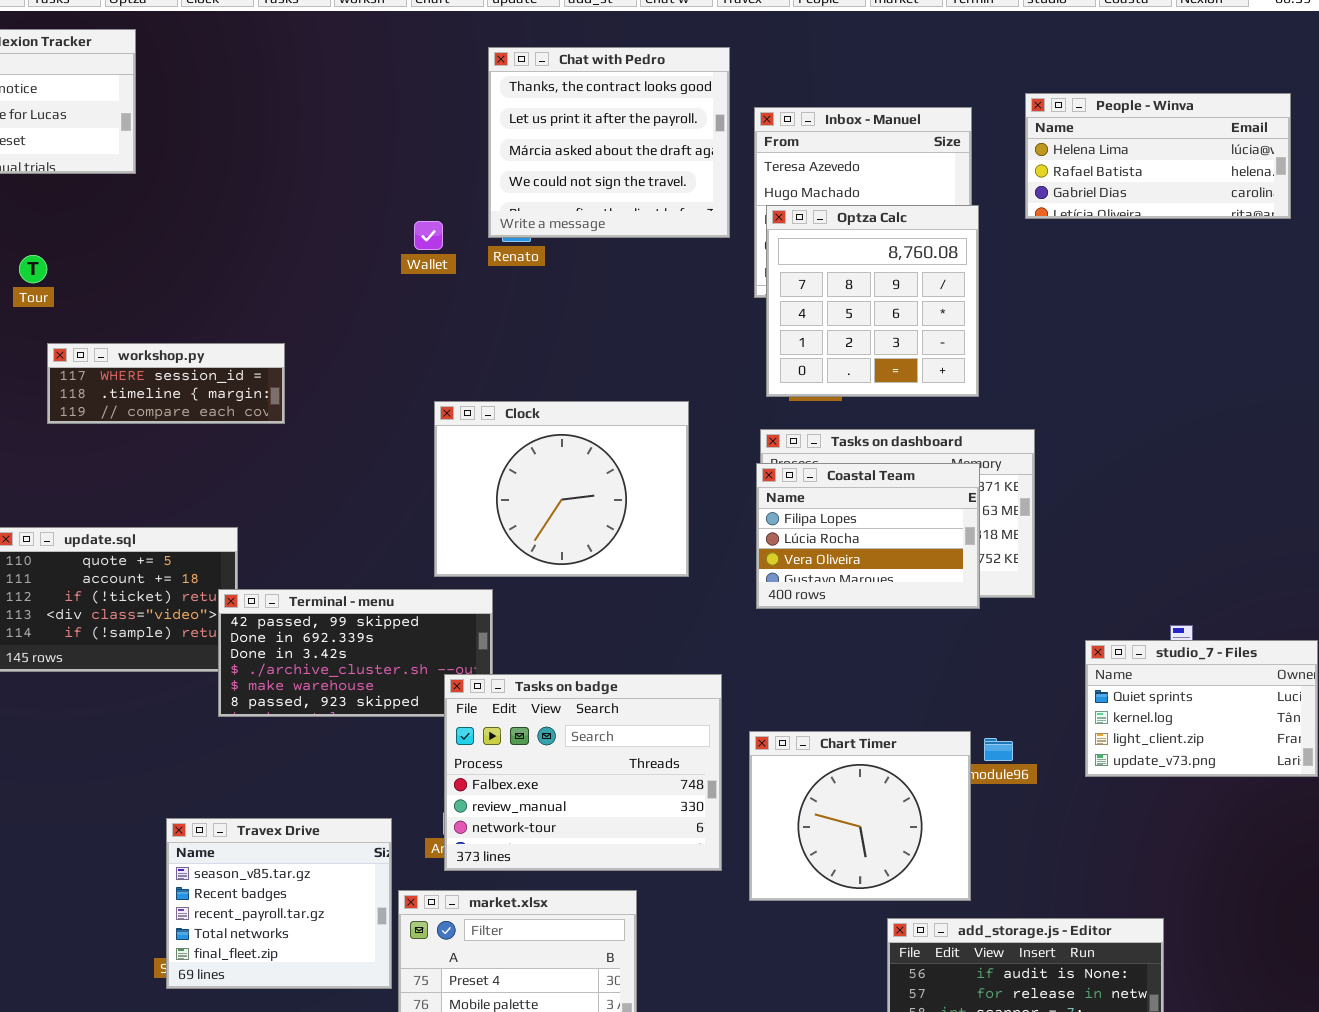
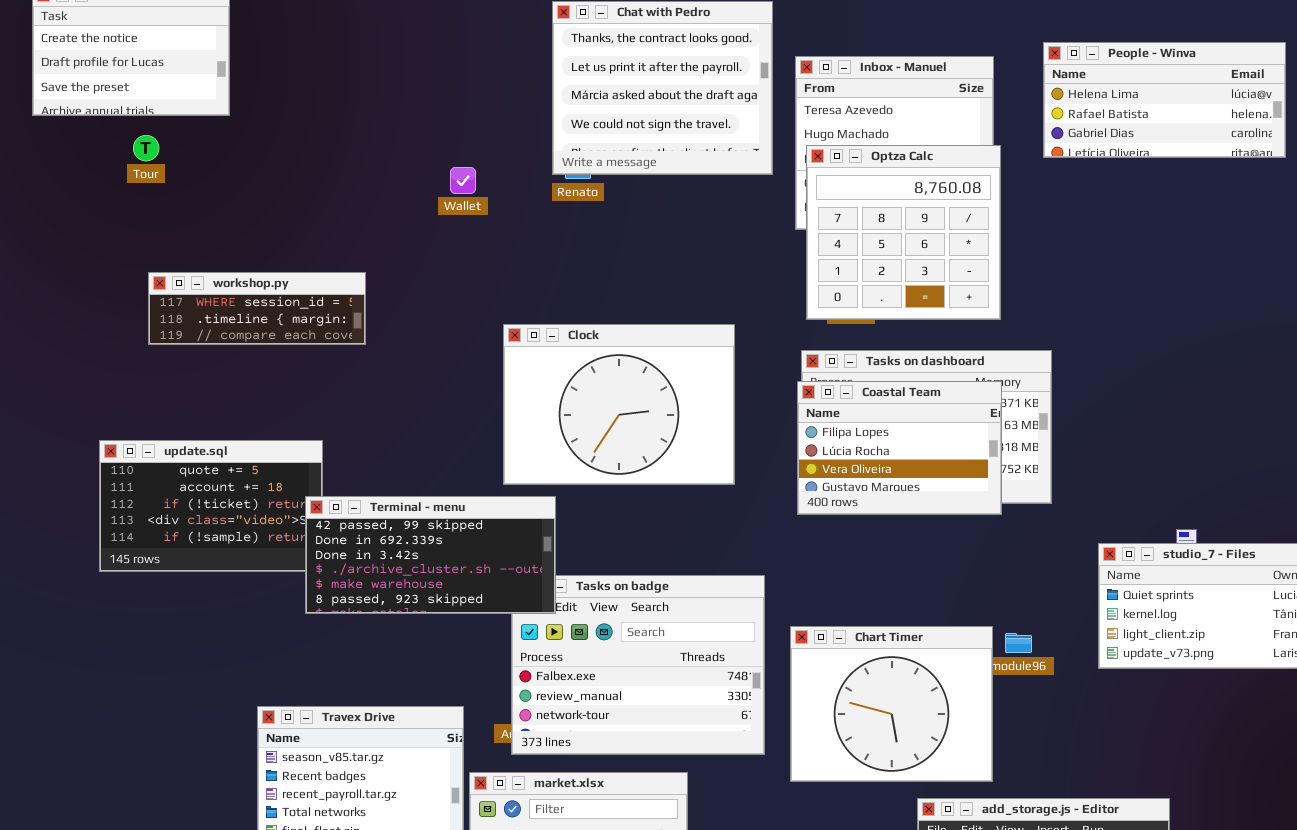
Wallet: [414,221,443,250] -> [450,167,476,194], moved
Tour: [19,255,47,283] -> [133,135,159,161], moved
Terminal - menu: [218,589,493,717] -> [305,496,556,614], raised

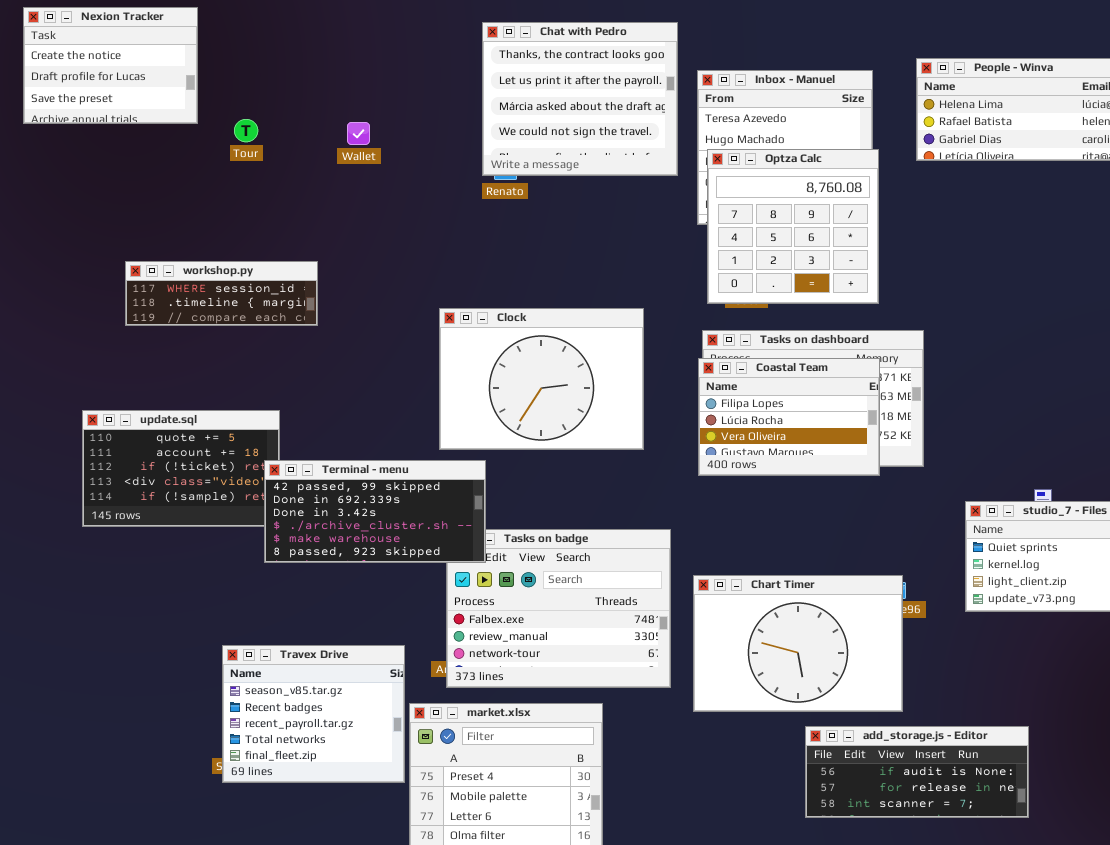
Tour: [133,135,159,161] -> [234,119,258,142], moved
Wallet: [450,167,476,194] -> [347,122,370,145], moved
Chart Timer: [790,626,993,782] -> [693,575,903,712], resized

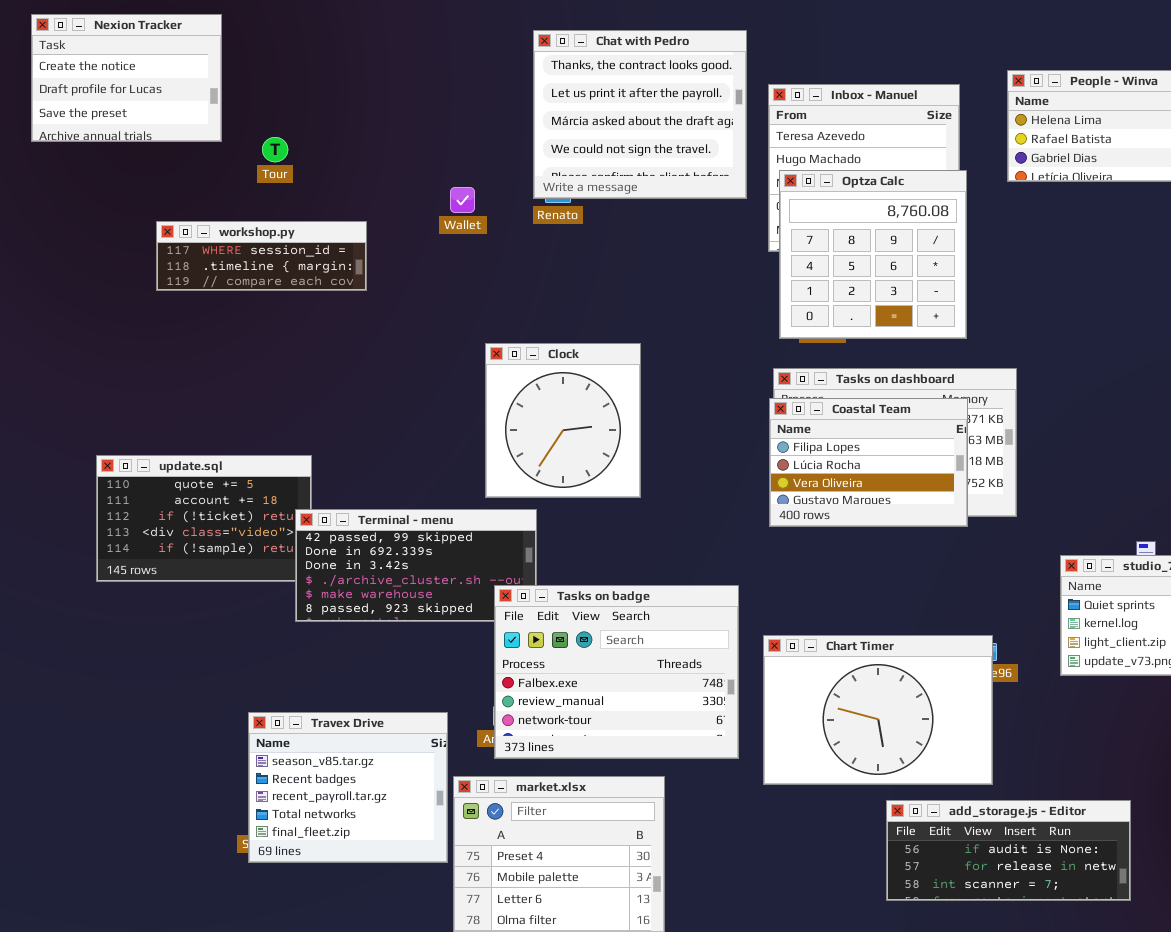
Wallet: [347,122,370,145] -> [450,187,475,213], moved
workshop.py: [125,261,318,326] -> [156,221,367,291], moved
Clock: [439,308,644,450] -> [485,343,641,498], resized
Tasks on badge: [446,529,671,688] -> [494,585,739,759], raised

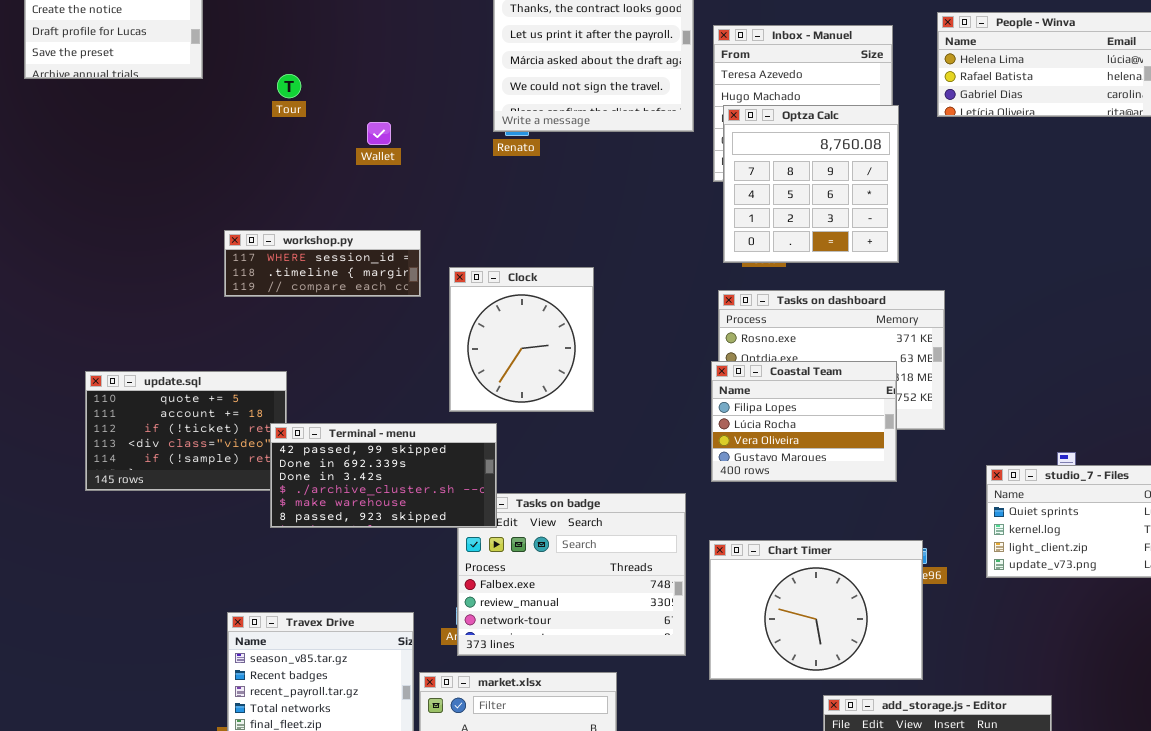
Tour: [262,137,288,162] -> [277,74,301,98], moved
Wallet: [450,187,475,213] -> [367,122,391,145], moved
workshop.py: [156,221,367,291] -> [224,230,421,297], moved
Coastal Team: [769,398,968,527] -> [711,361,897,482], moved
Terminal - menu: [295,509,537,622] -> [270,423,497,528], raised

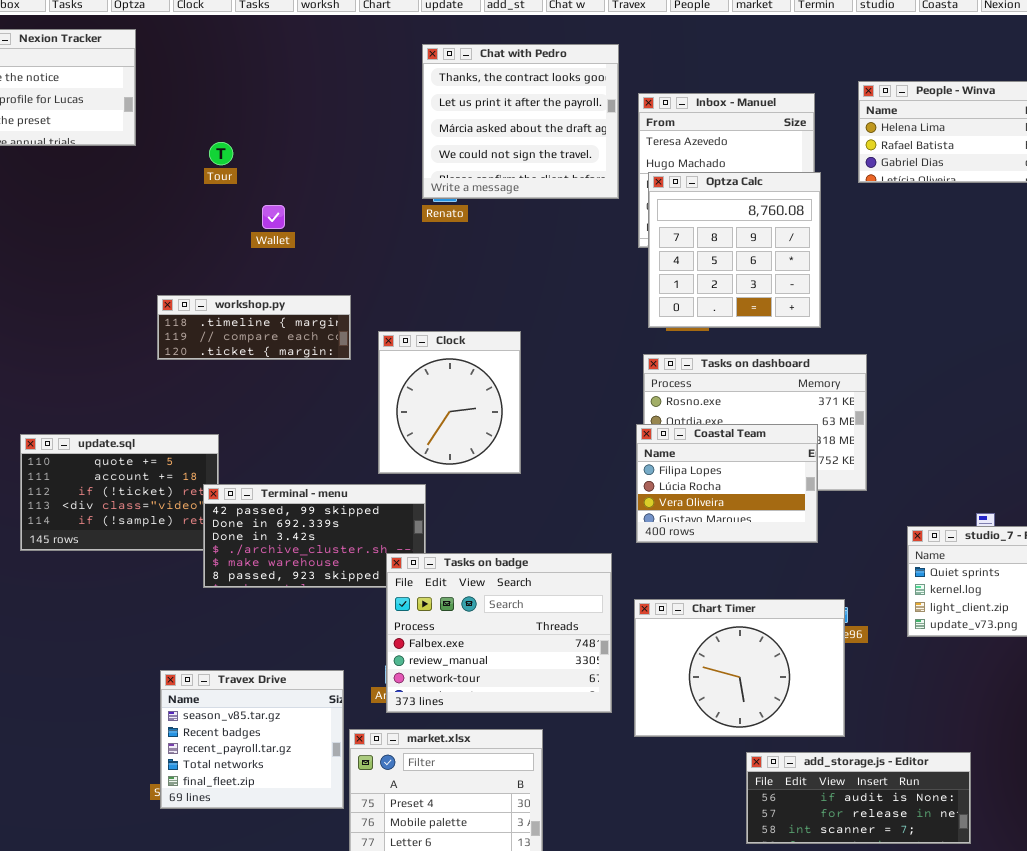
Wallet: [367,122,391,145] -> [262,205,285,229], moved
workshop.py: [224,230,421,297] -> [157,295,351,360], scrolled down 1 row
Tasks on badge: [457,493,686,656] -> [386,553,612,713], raised

